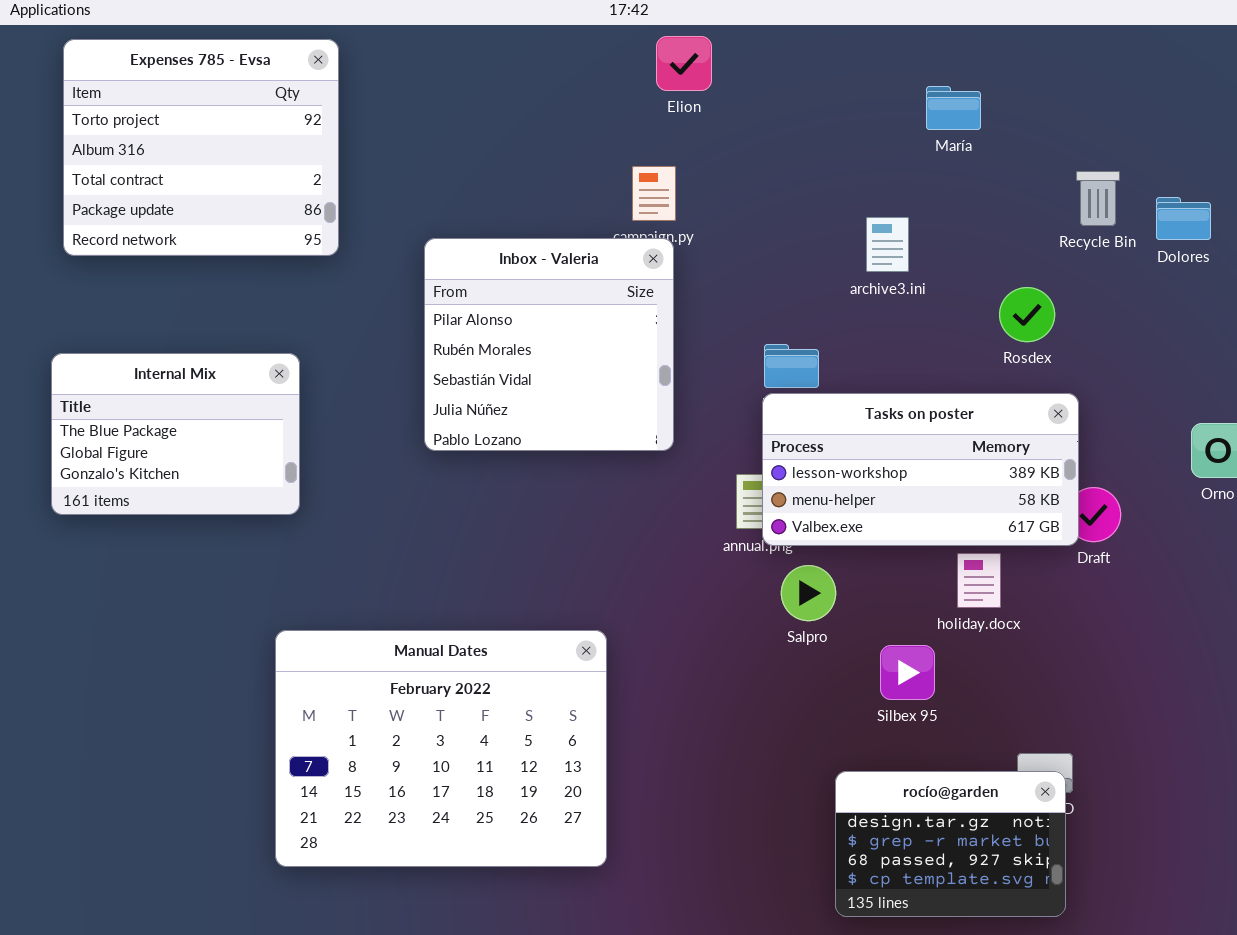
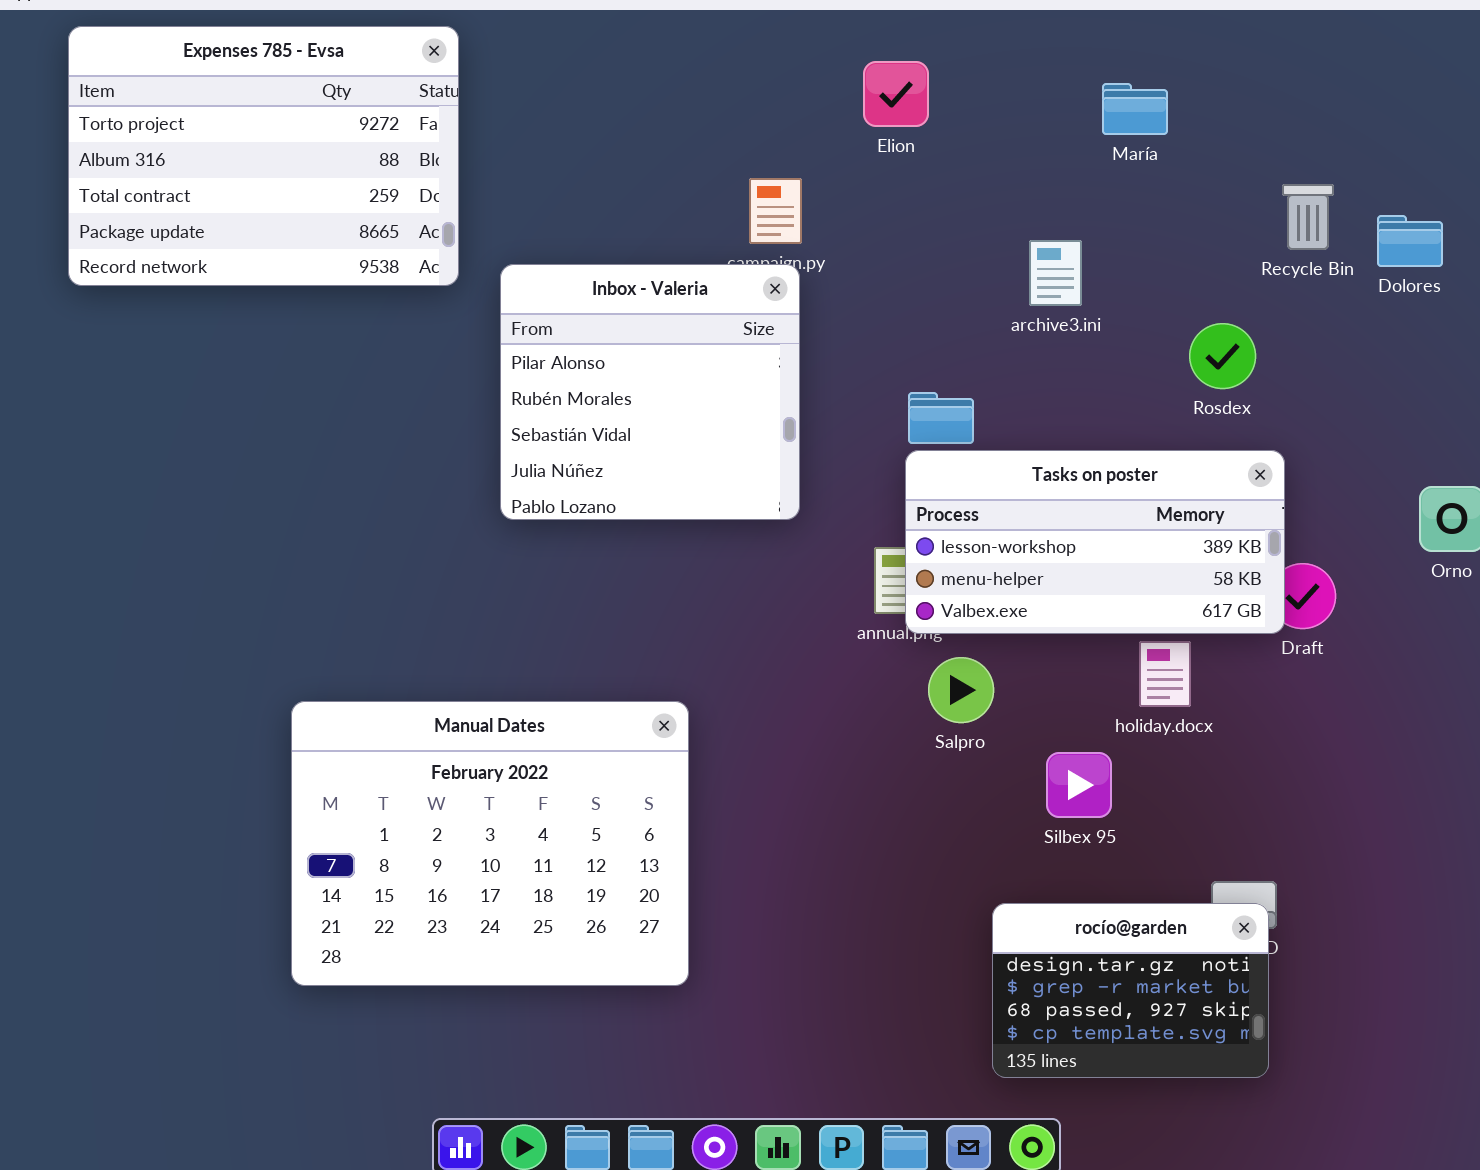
Elion: [656,36,712,91] -> [863,61,929,127], moved
Expenses 785 - Evsa: [63,39,339,256] -> [68,26,459,286], resized
Internal Mix: [51,353,300,515] -> none, closed
Manual Dates: [275,630,607,867] -> [291,701,689,986], moved

